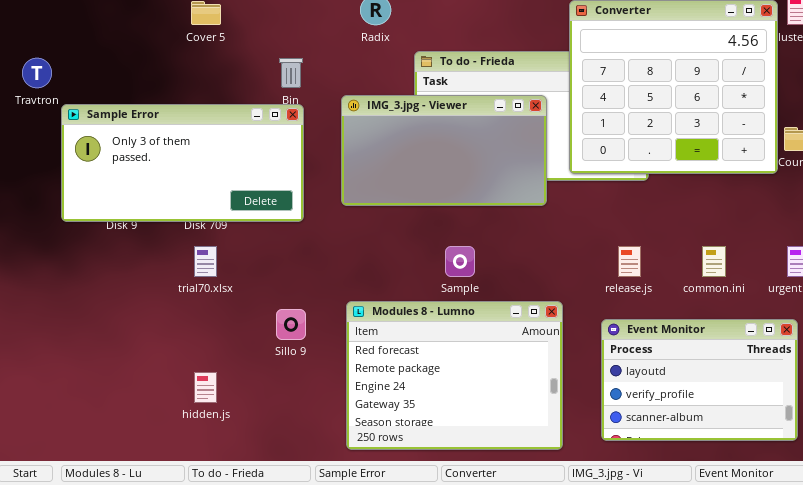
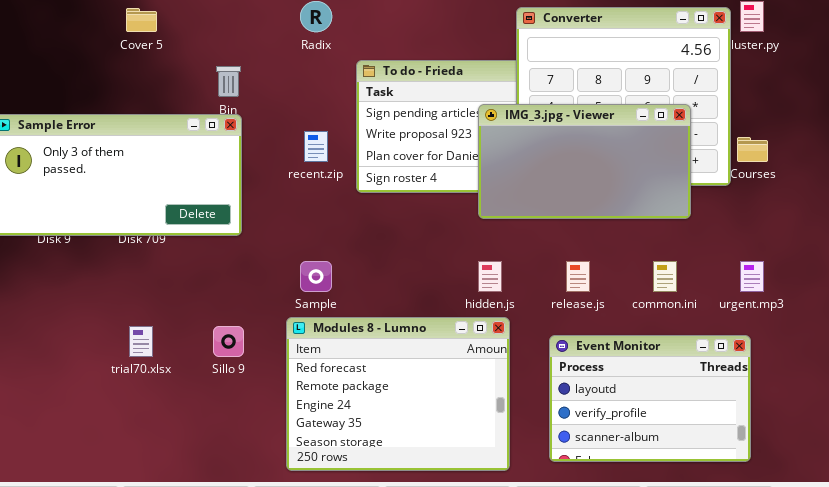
IMG_3.jpg - Viewer: [341,95,547,206] -> [478,104,691,219], moved
trial70.xlsx: [194,246,217,277] -> [129,326,153,357], moved
Sample: [445,246,475,277] -> [300,261,332,292], moved
hidden.js: [194,372,217,403] -> [478,261,502,292], moved

